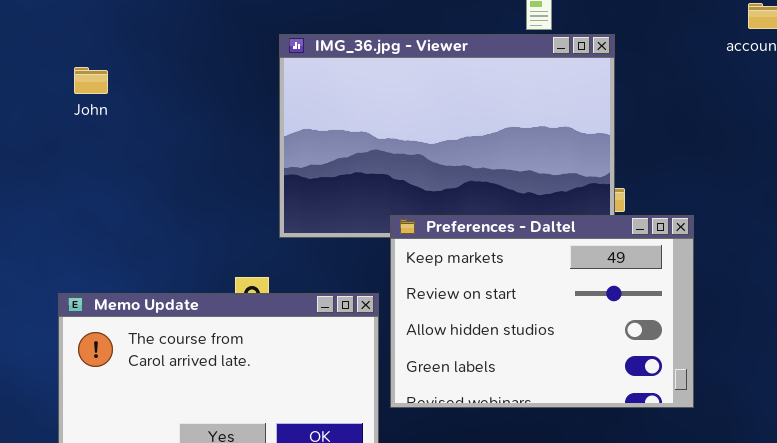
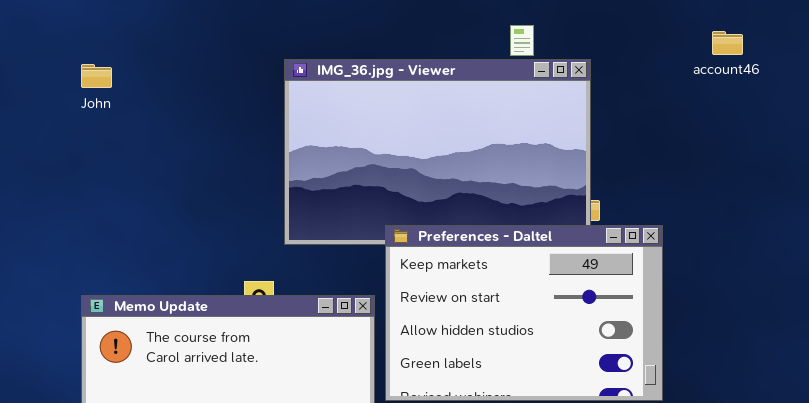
John: [74,67,108,94] -> [81,64,112,88], moved

